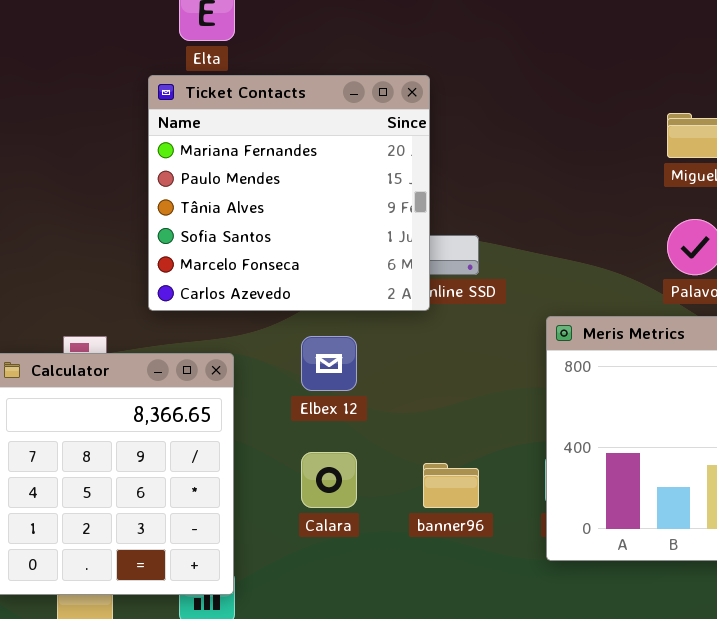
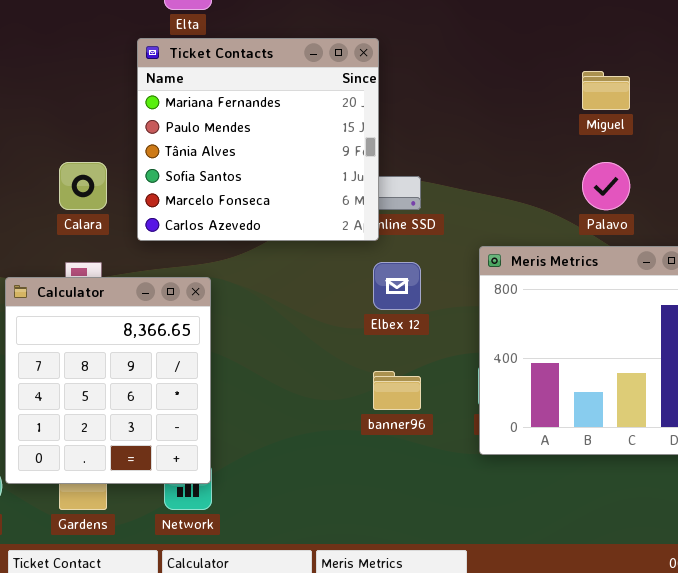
Elbex 12: [301,336,357,391] -> [373,262,421,310], moved
Calara: [301,452,357,508] -> [59,162,107,210], moved

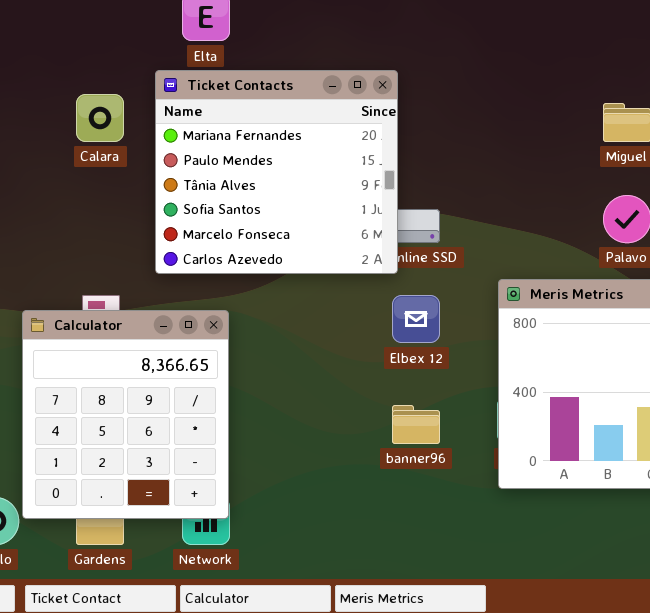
Calara: [59,162,107,210] -> [76,94,124,142], moved

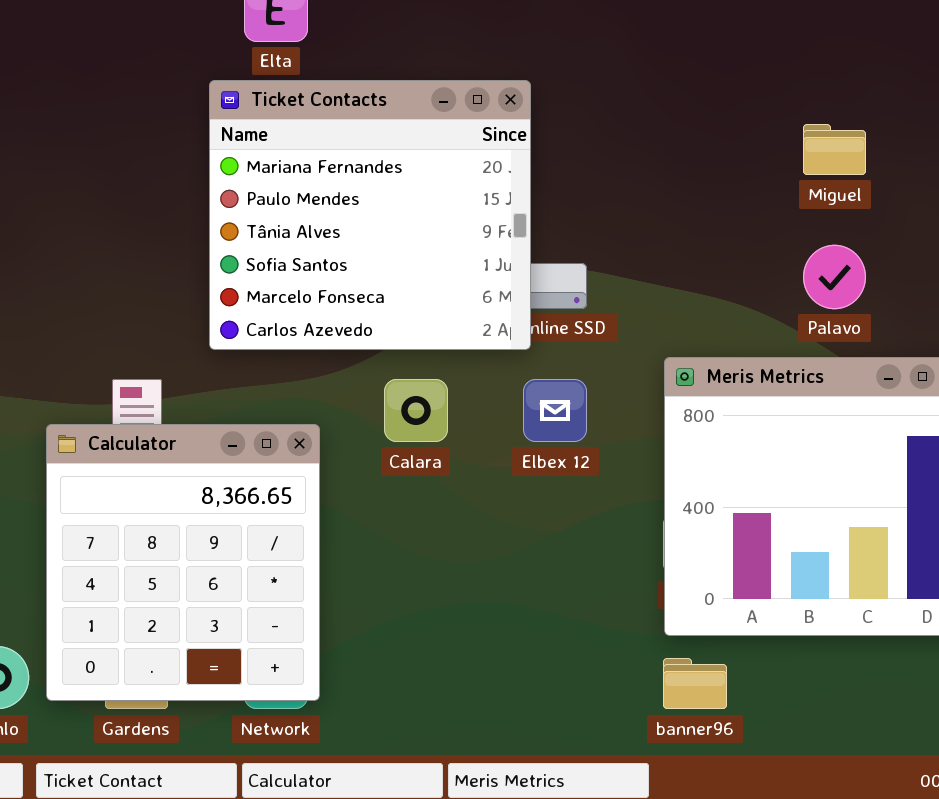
Calara: [76,94,124,142] -> [384,379,448,442], moved
Calculator: [22,310,229,519] -> [46,424,320,701], moved
banner96: [392,405,440,444] -> [663,658,727,709], moved

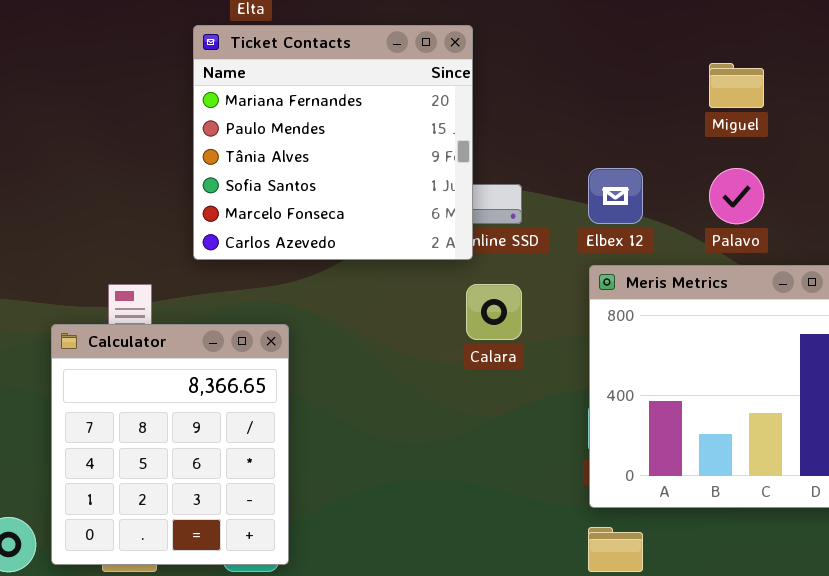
Calara: [384,379,448,442] -> [466,284,522,340], moved
Elbex 12: [523,379,587,442] -> [588,168,643,224], moved

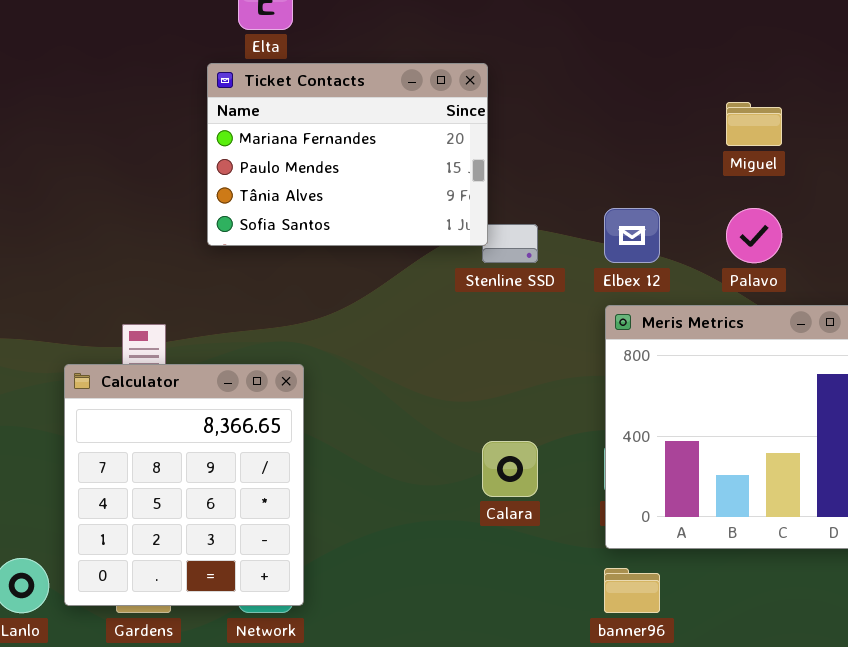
Ticket Contacts: [193,25,473,260] -> [207,63,488,246], resized
Calara: [466,284,522,340] -> [482,441,538,497], moved

